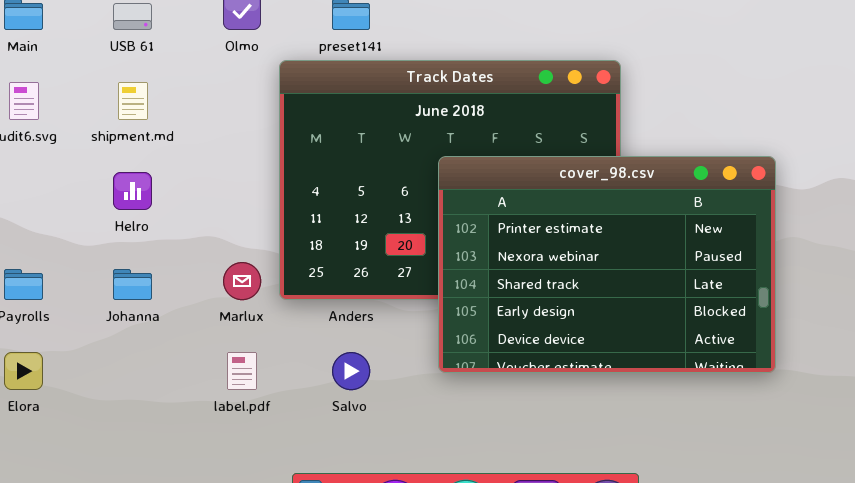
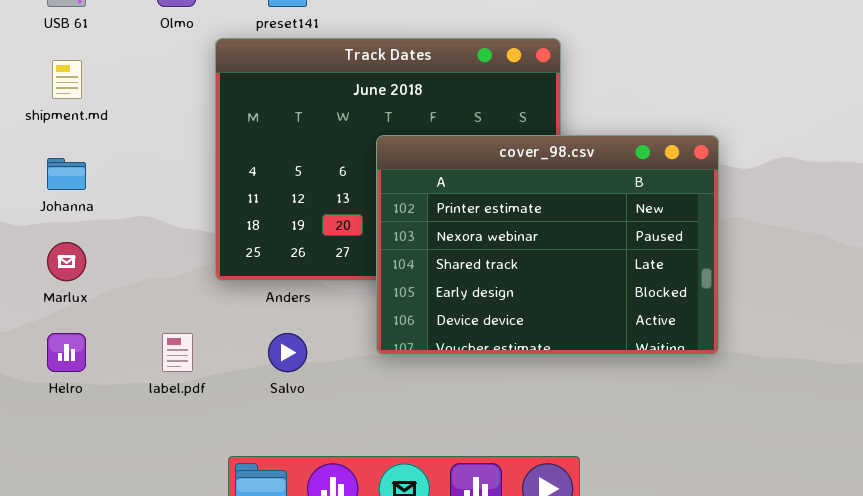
Helro: [113,172,152,210] -> [47,333,86,372], moved
Marlux: [223,262,261,300] -> [47,242,86,281], moved
Johanna: [113,269,152,300] -> [47,158,86,190], moved

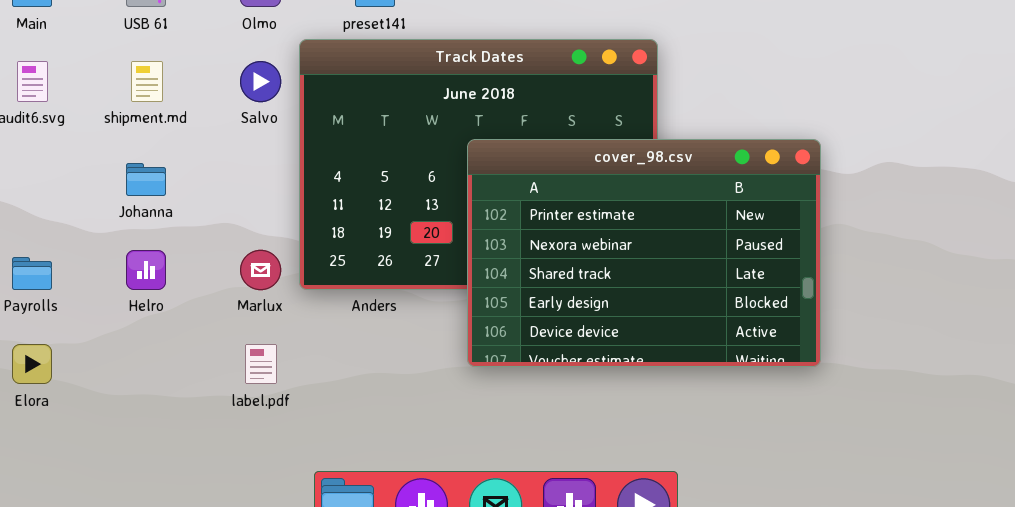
Marlux: [47,242,86,281] -> [240,250,281,290], moved
Helro: [47,333,86,372] -> [126,250,166,290], moved
Salvo: [268,333,307,372] -> [240,61,281,102], moved

